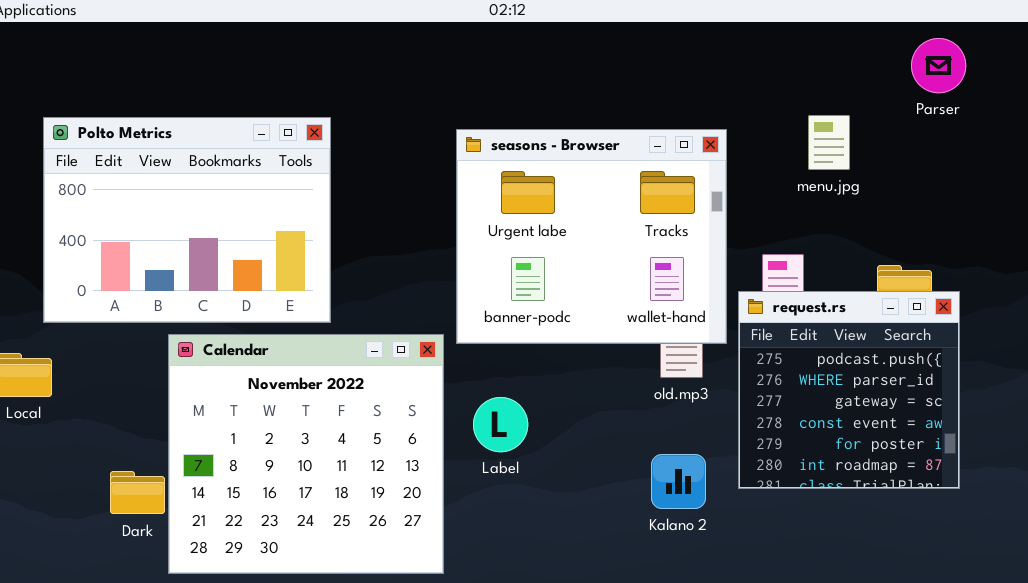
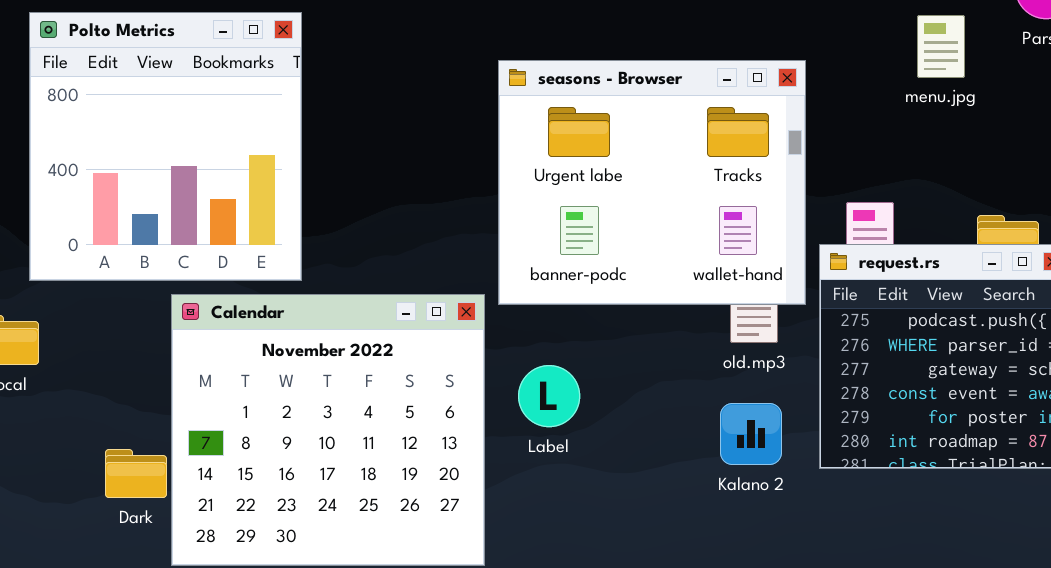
menu.jpg: [808,115,850,170] -> [917,15,965,78], moved
Polto Metrics: [43,117,331,323] -> [29,12,302,281], resized
Kalano 2: [651,454,706,509] -> [720,403,782,465], moved

